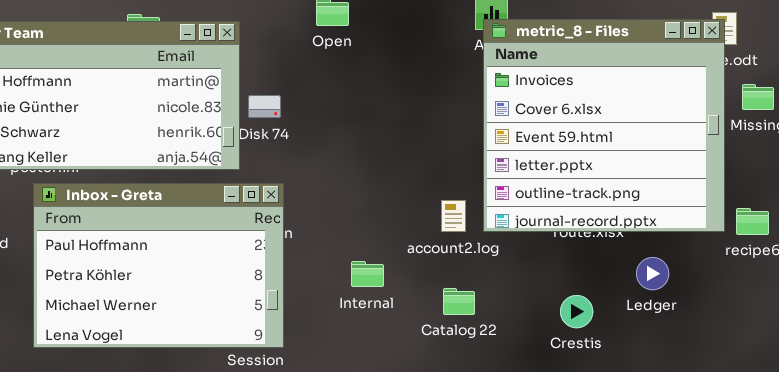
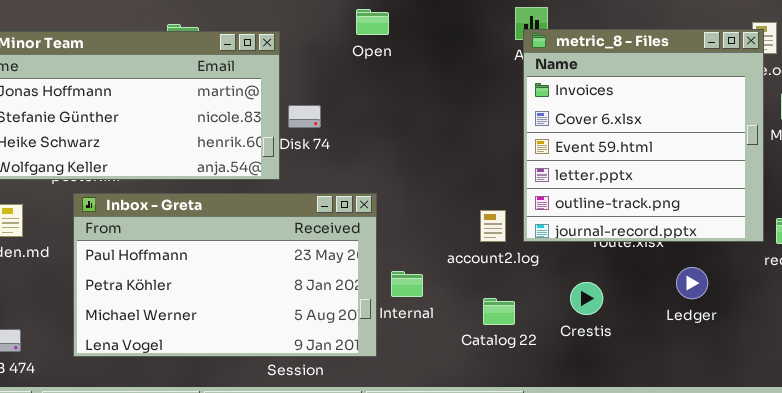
Inbox - Greta: [33,183,284,348] -> [73,193,377,357], resized
Crestis: [560,295,593,328] -> [570,282,603,315], moved

